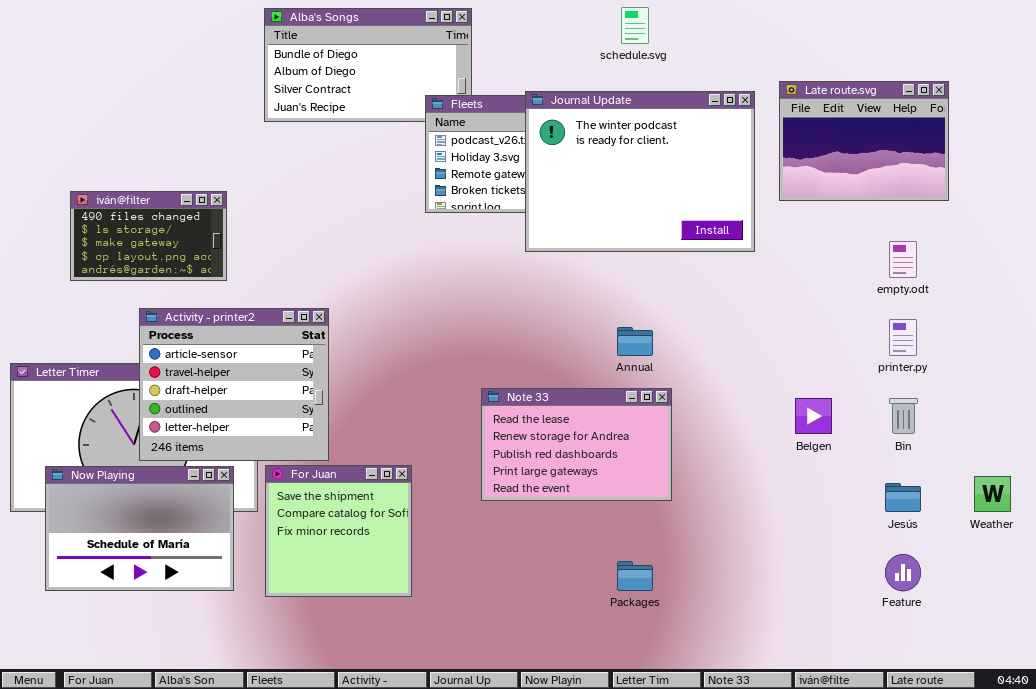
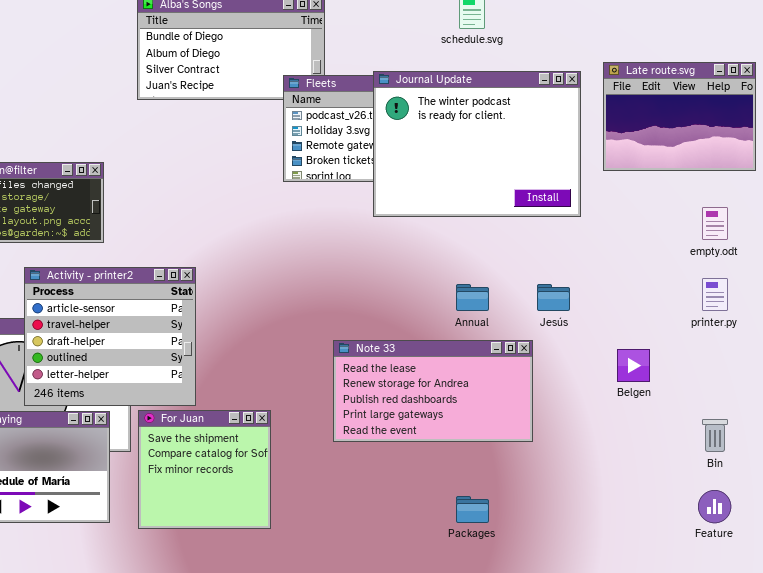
Note 33: [481,388,672,501] -> [333,340,533,442], resized
Bin: [889,398,918,434] -> [702,419,728,452], moved
Jesús: [885,483,921,512] -> [537,284,570,311], moved

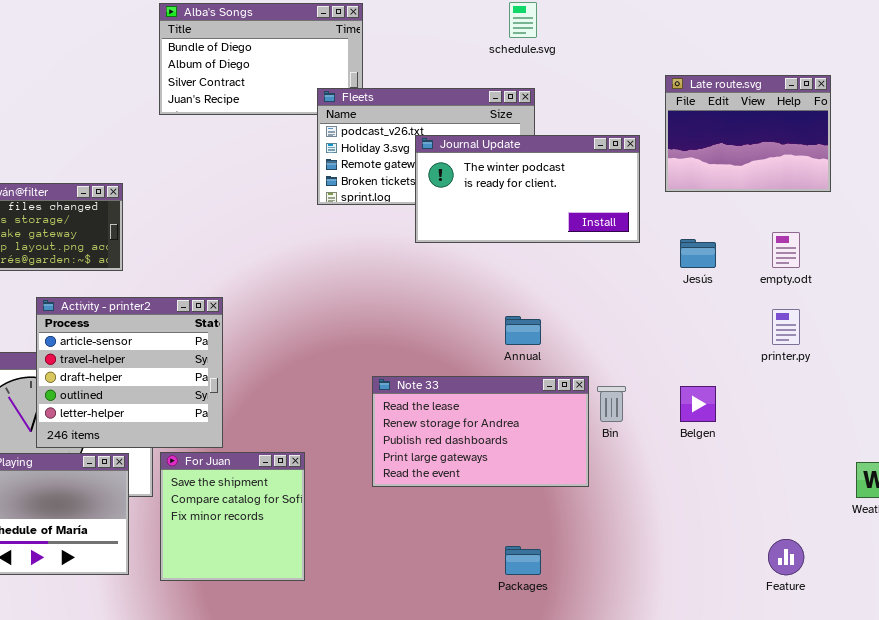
Journal Update: [373,71,581,217] -> [415,135,640,243], resized
Jesús: [537,284,570,311] -> [680,239,716,268], moved
Bin: [702,419,728,452] -> [597,386,626,422], moved

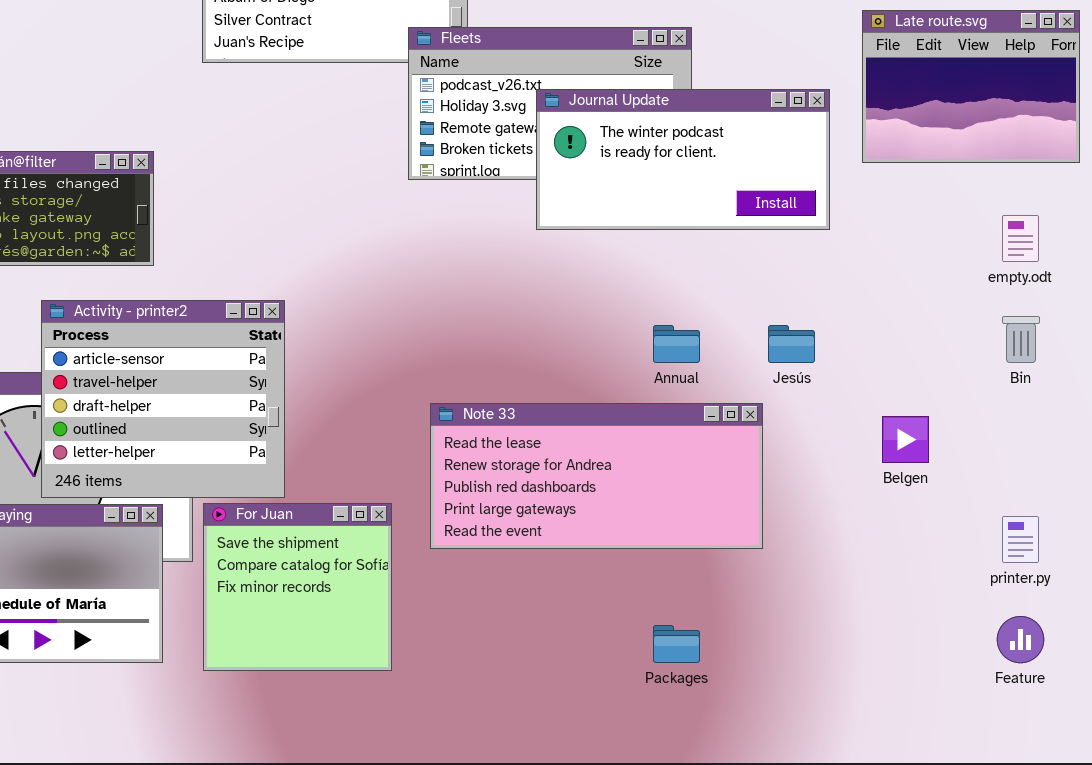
Jesús: [680,239,716,268] -> [768,325,815,363], moved
printer.py: [772,309,800,345] -> [1002,516,1039,563], moved
Note 33: [372,376,589,487] -> [430,403,763,549], resized
Bin: [597,386,626,422] -> [1002,316,1040,363], moved

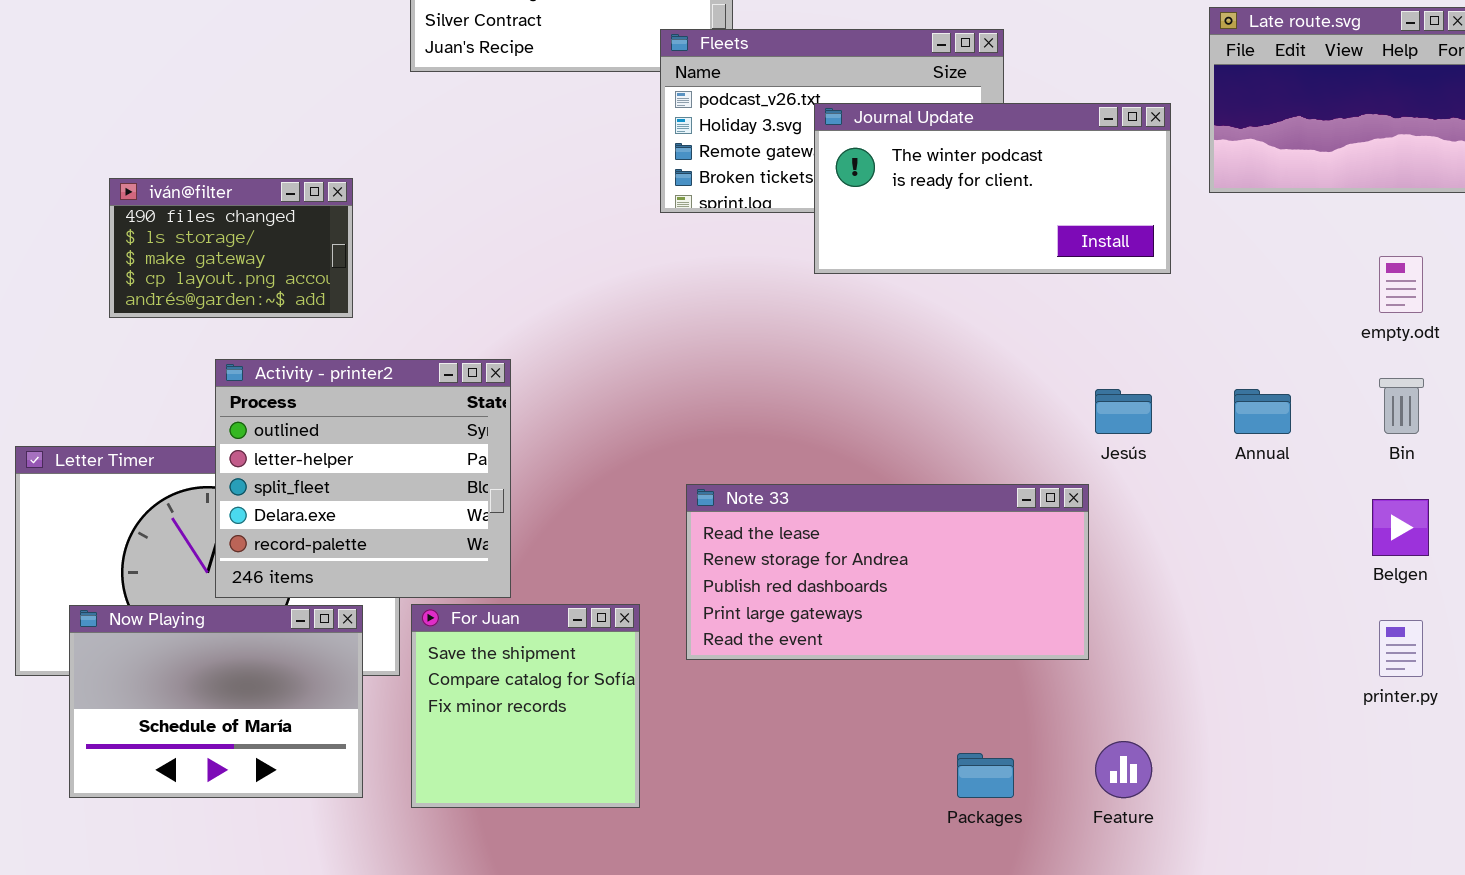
Activity - printer2: [41,300,285,498] -> [215,359,511,598], scrolled down 3 rows
Annual: [653,325,700,363] -> [1234,389,1291,434], moved
Belgen: [882,416,929,463] -> [1372,499,1429,556], moved
Feature: [997,616,1044,663] -> [1095,741,1152,798], moved

